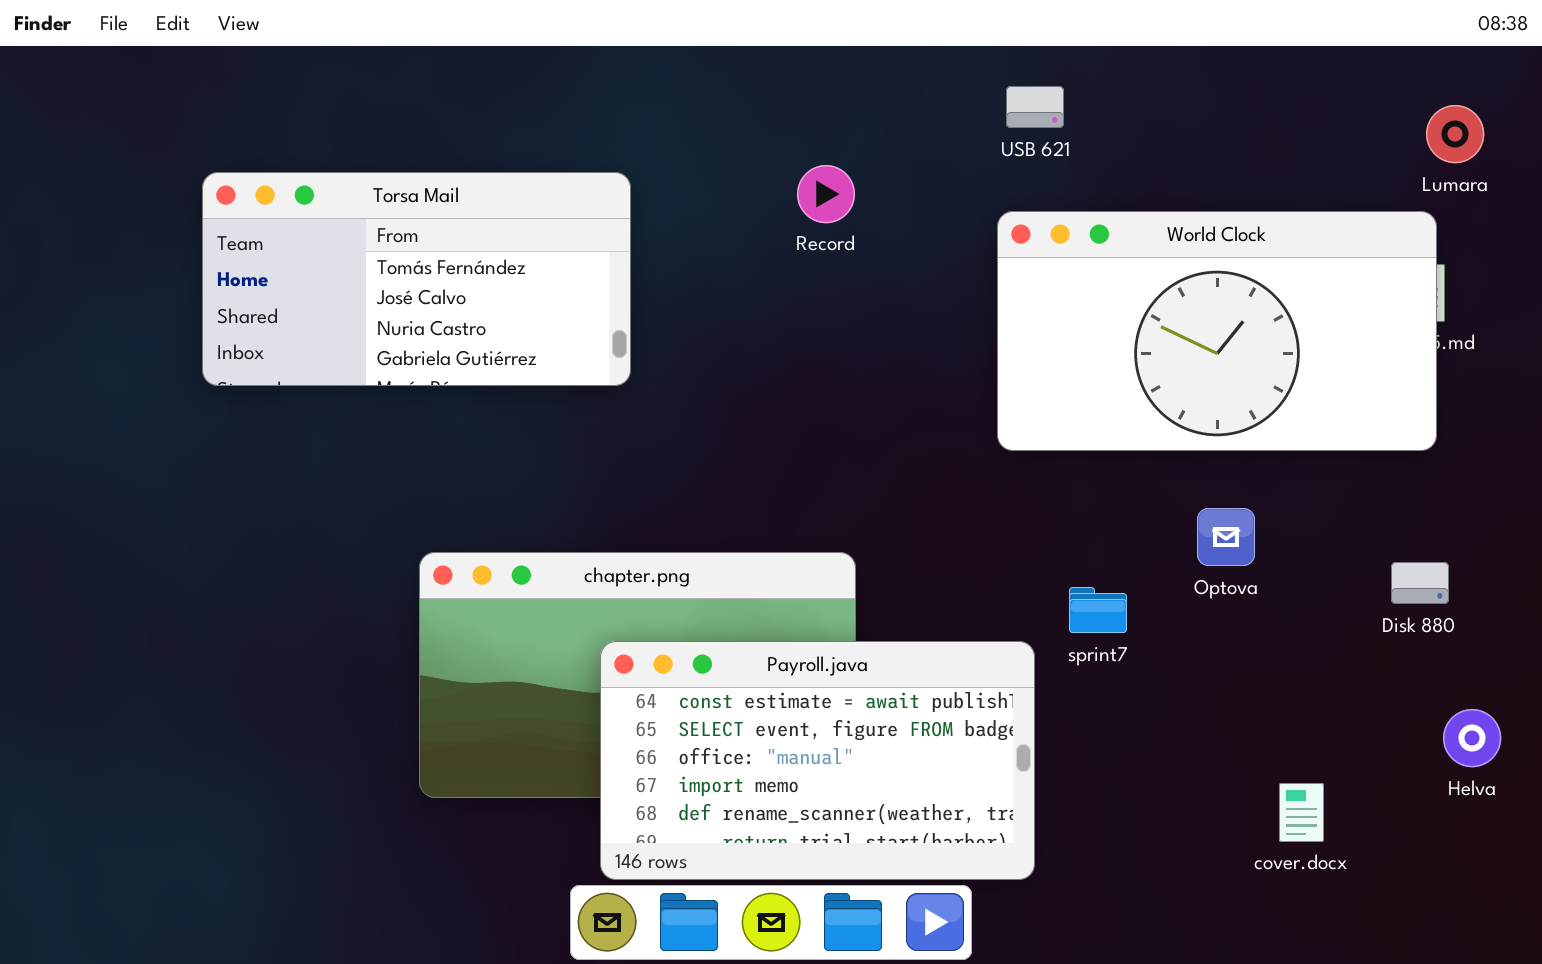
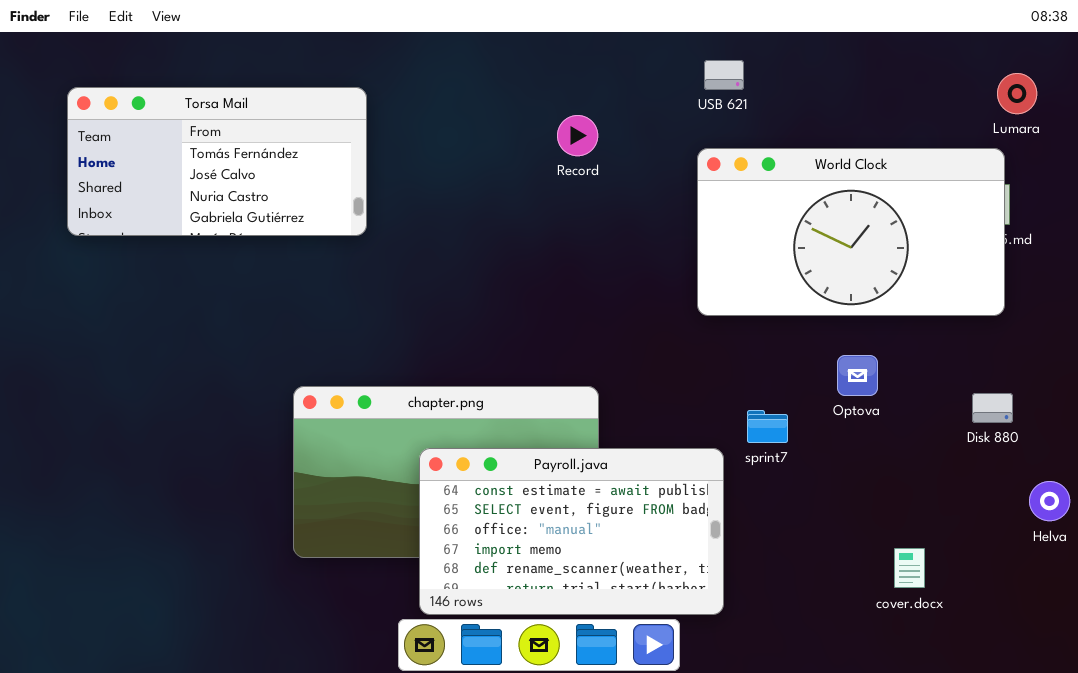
Torsa Mail: [202,172,631,386] -> [67,87,367,236], moved
Helva: [1443,709,1501,767] -> [1029,481,1070,521], moved

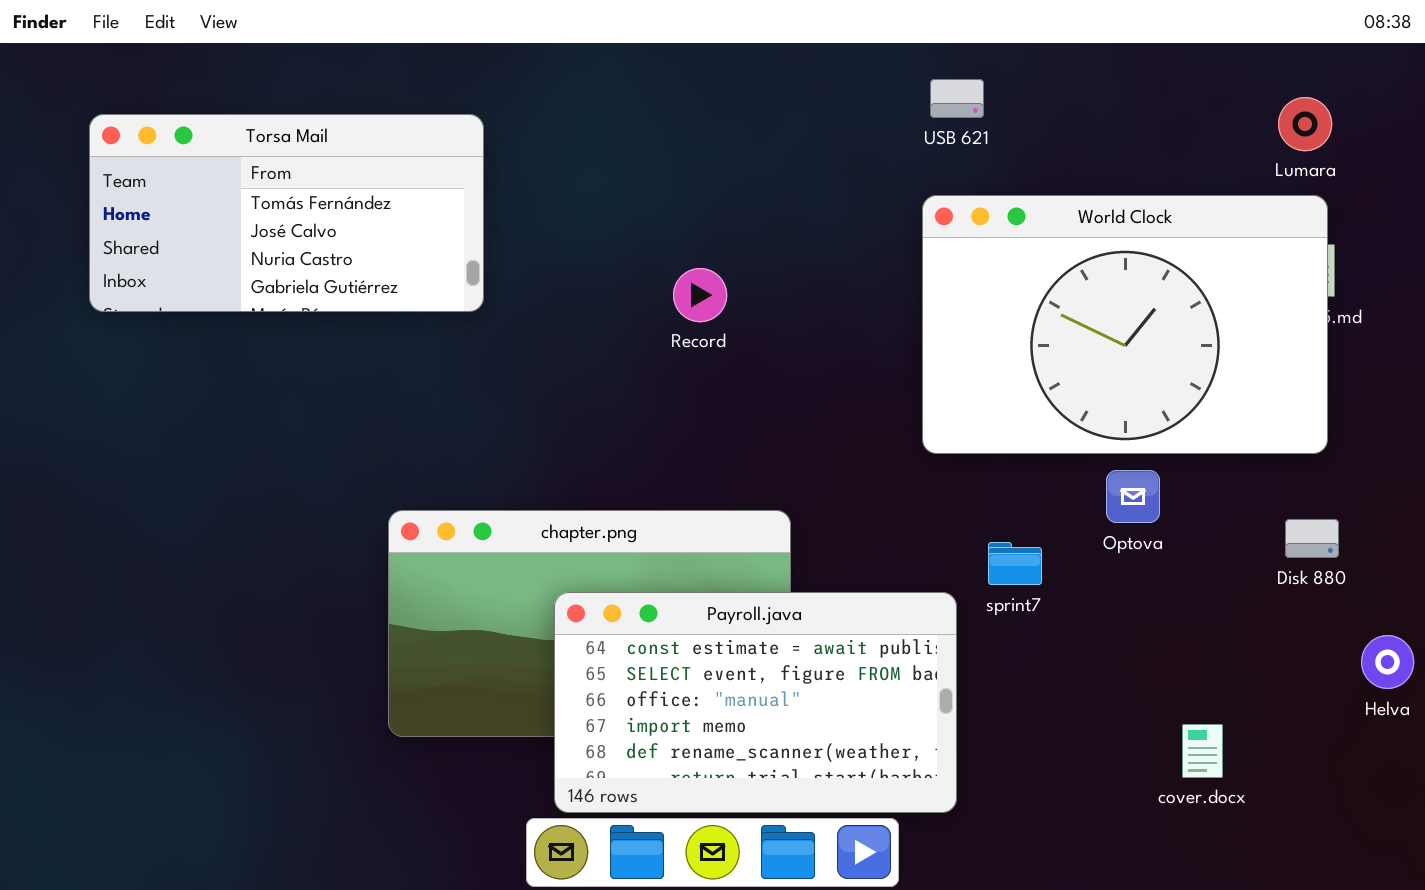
Lumara: [997,73,1037,114] -> [1278,97,1332,151], moved
Record: [557,115,598,156] -> [673,268,727,322], moved
World Clock: [697,148,1005,316] -> [922,195,1328,454], resized

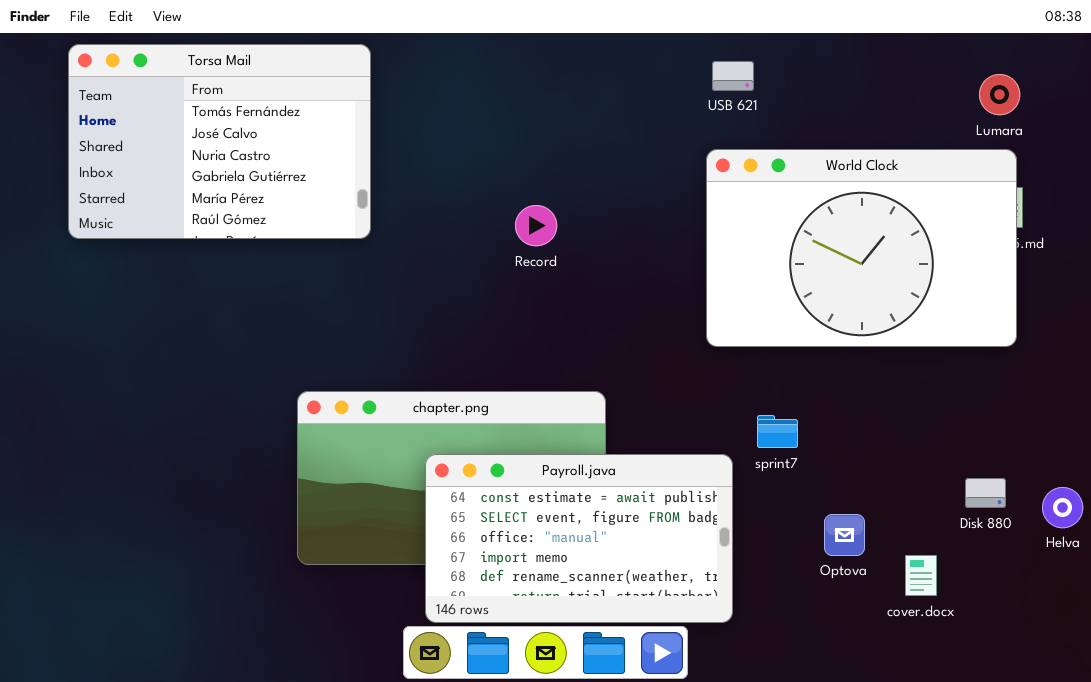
Torsa Mail: [89,114,484,312] -> [68,44,371,239], resized
Optova: [1106,470,1160,523] -> [824,514,865,556], moved
Disk 880: [1285,519,1339,558] -> [965,478,1006,508], moved

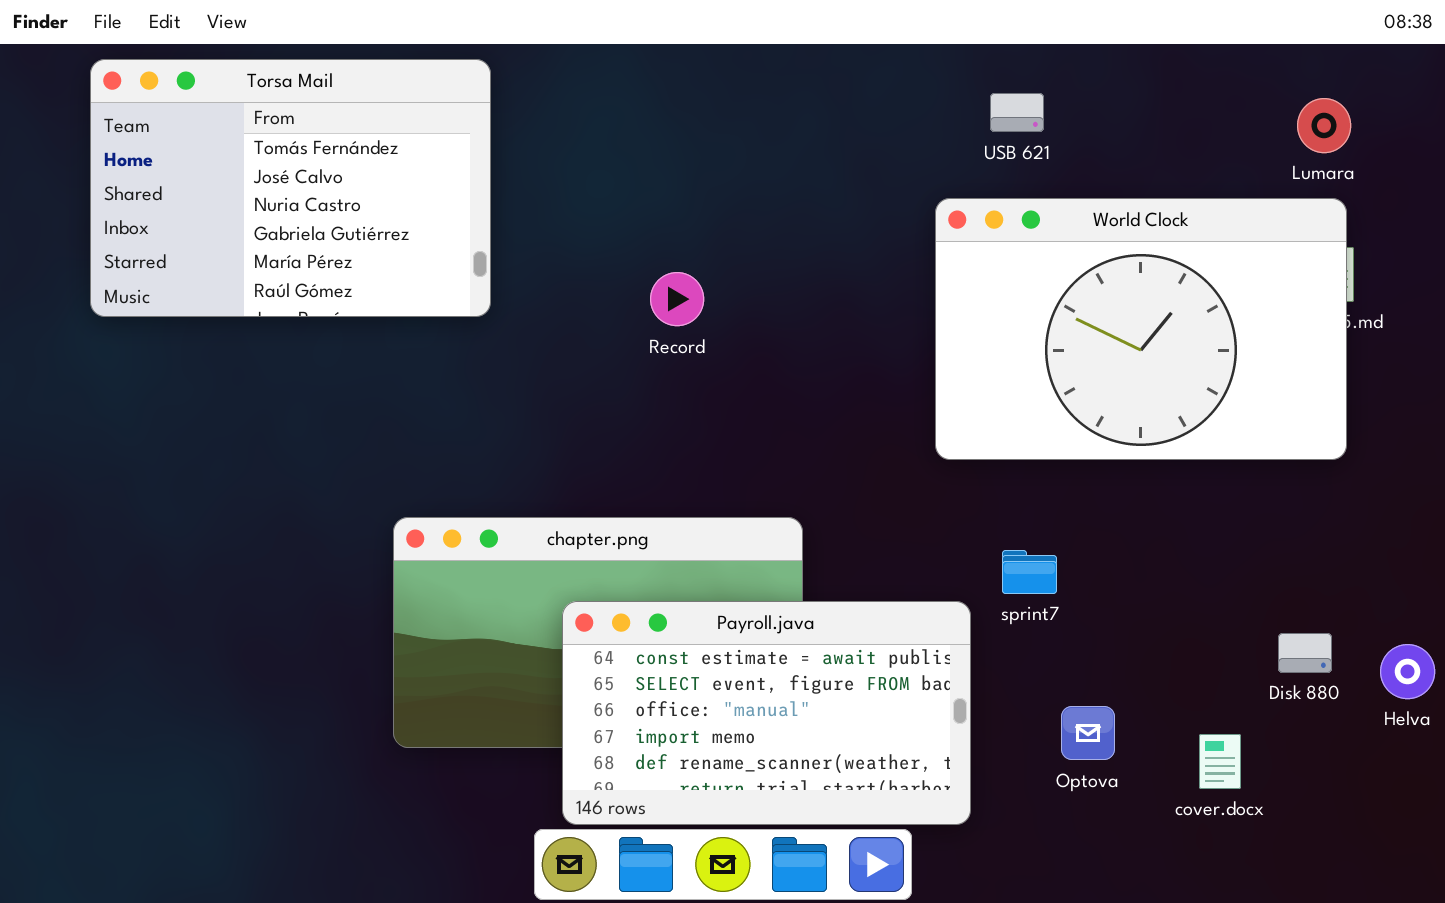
USB 621: [712,61,754,91] -> [990,93,1044,132], moved
Record: [515,205,557,246] -> [650,272,704,326], moved
Optova: [824,514,865,556] -> [1061,706,1115,760], moved

